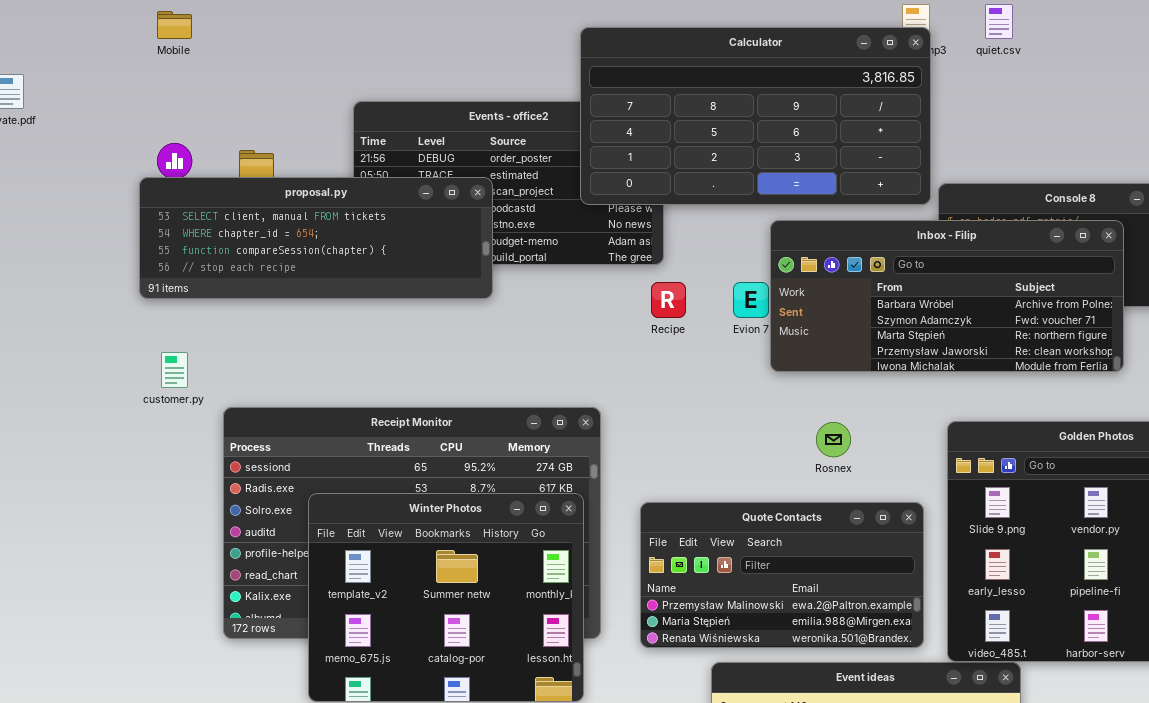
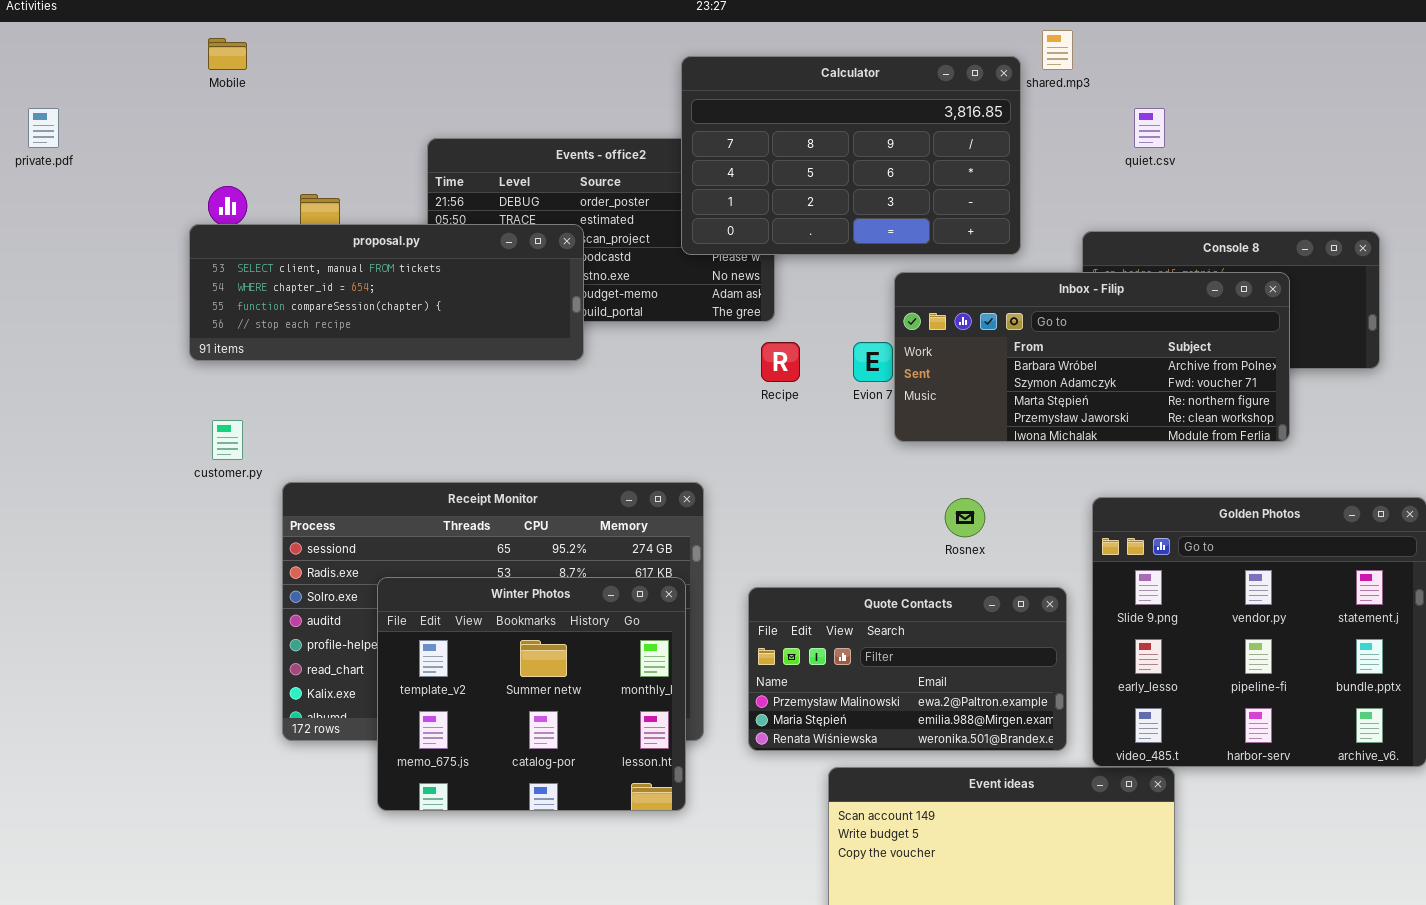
quiet.csv: [985,4,1013,39] -> [1134,108,1165,148], moved
Calculator: [580,27,931,205] -> [681,56,1021,255], resized

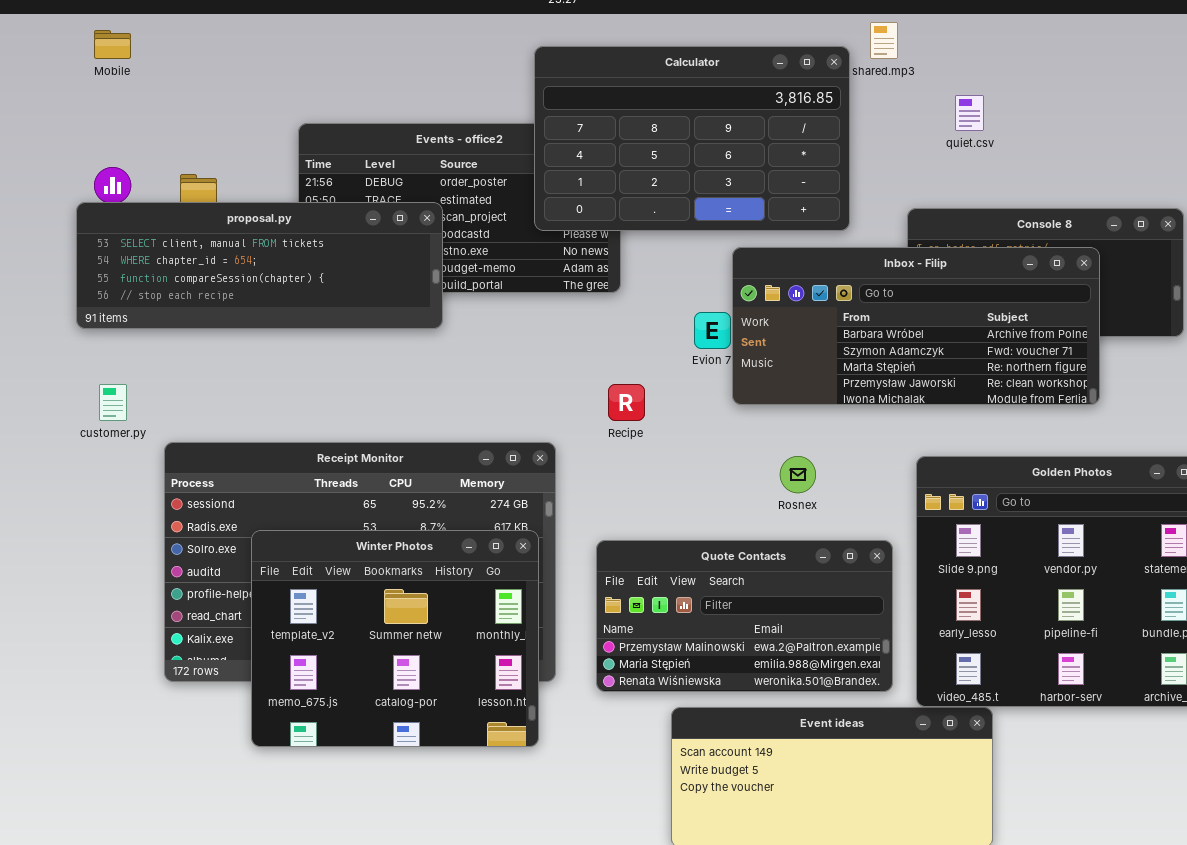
Recipe: [761,342,800,382] -> [608,384,645,421], moved

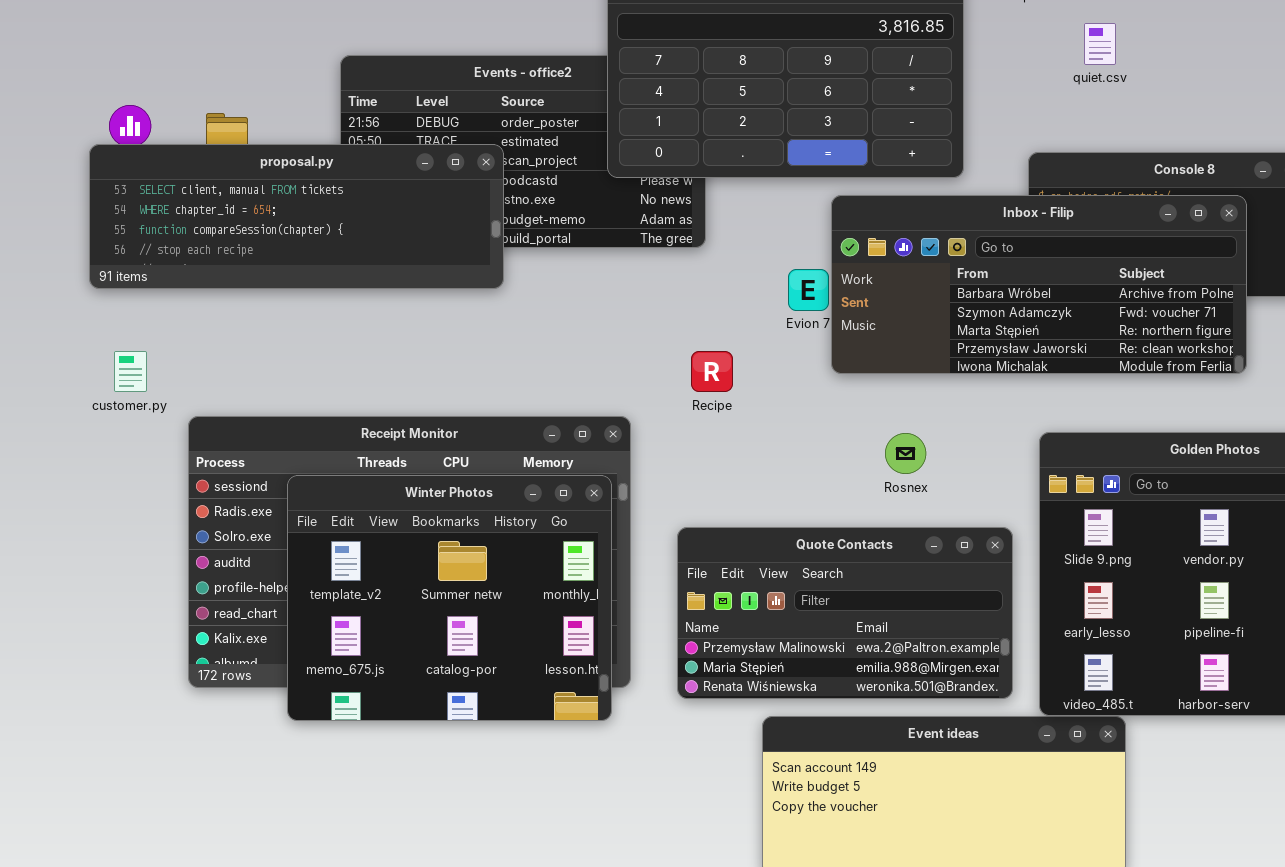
Winter Photos: [251,530,539,747] -> [287,475,612,721], moved

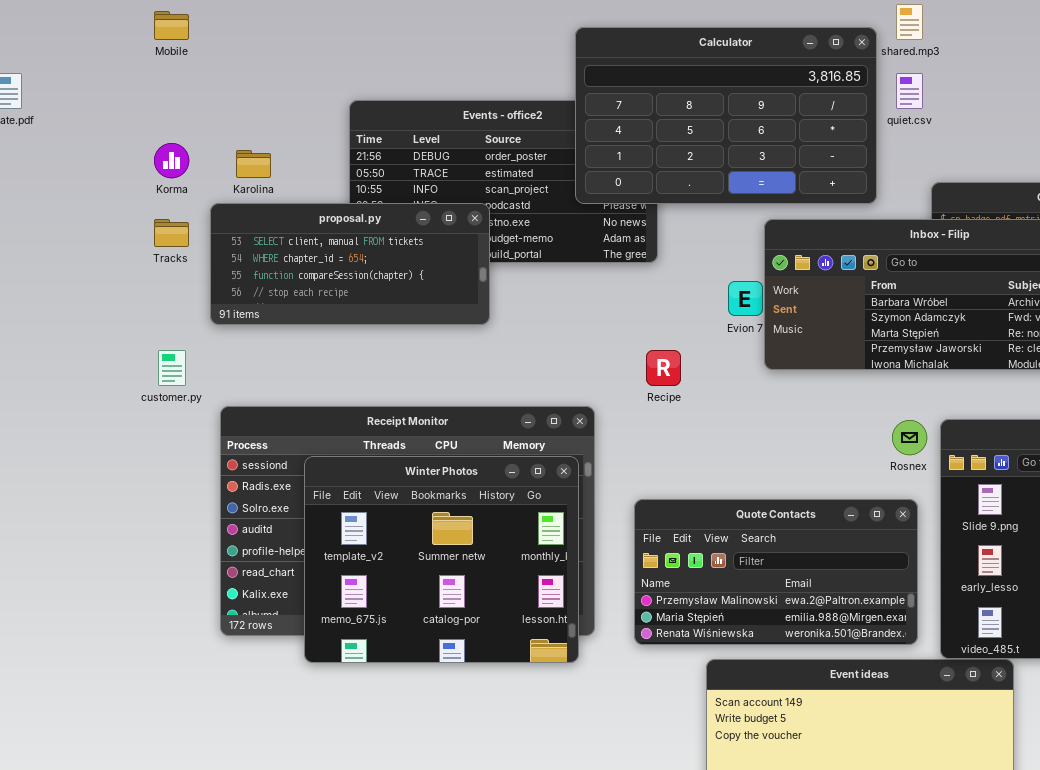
quiet.csv: [1084,23,1116,65] -> [896,73,923,109], moved
proposal.py: [89,144,504,289] -> [210,203,490,325], moved, resized
Rosnex: [885,433,926,474] -> [892,420,927,455], moved

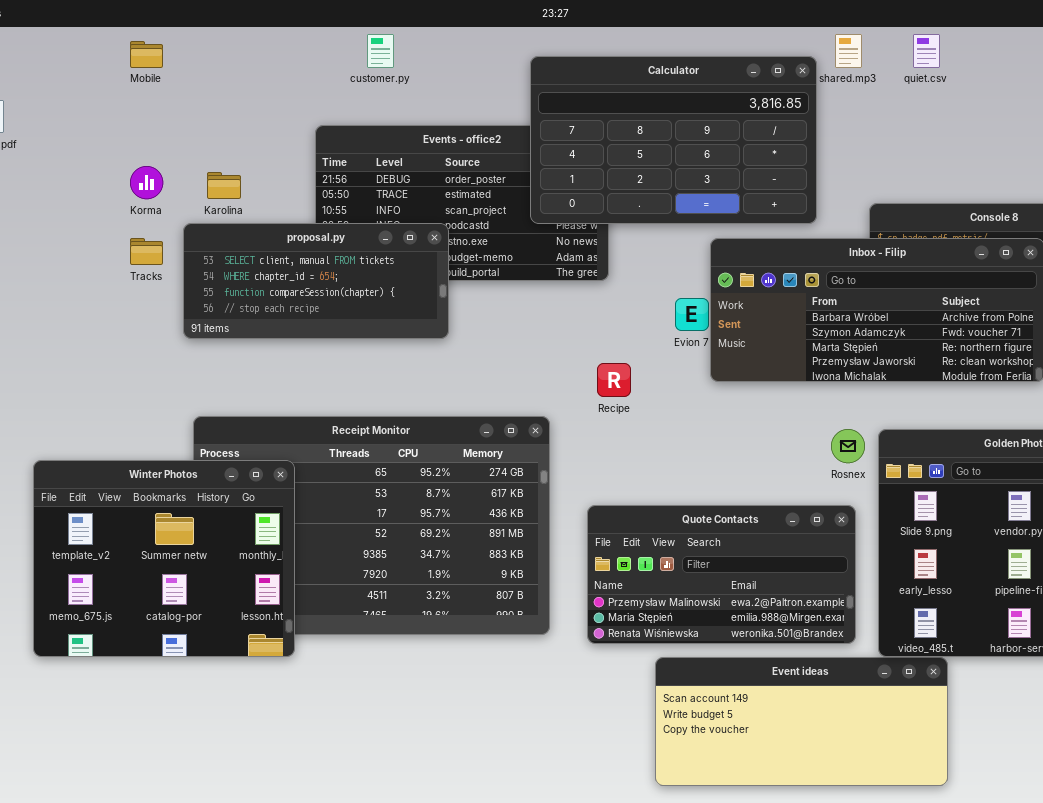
quiet.csv: [896,73,923,109] -> [913,34,940,68], moved
customer.py: [158,350,186,386] -> [367,34,394,68], moved
Winter Photos: [304,456,579,663] -> [33,460,295,657], moved

